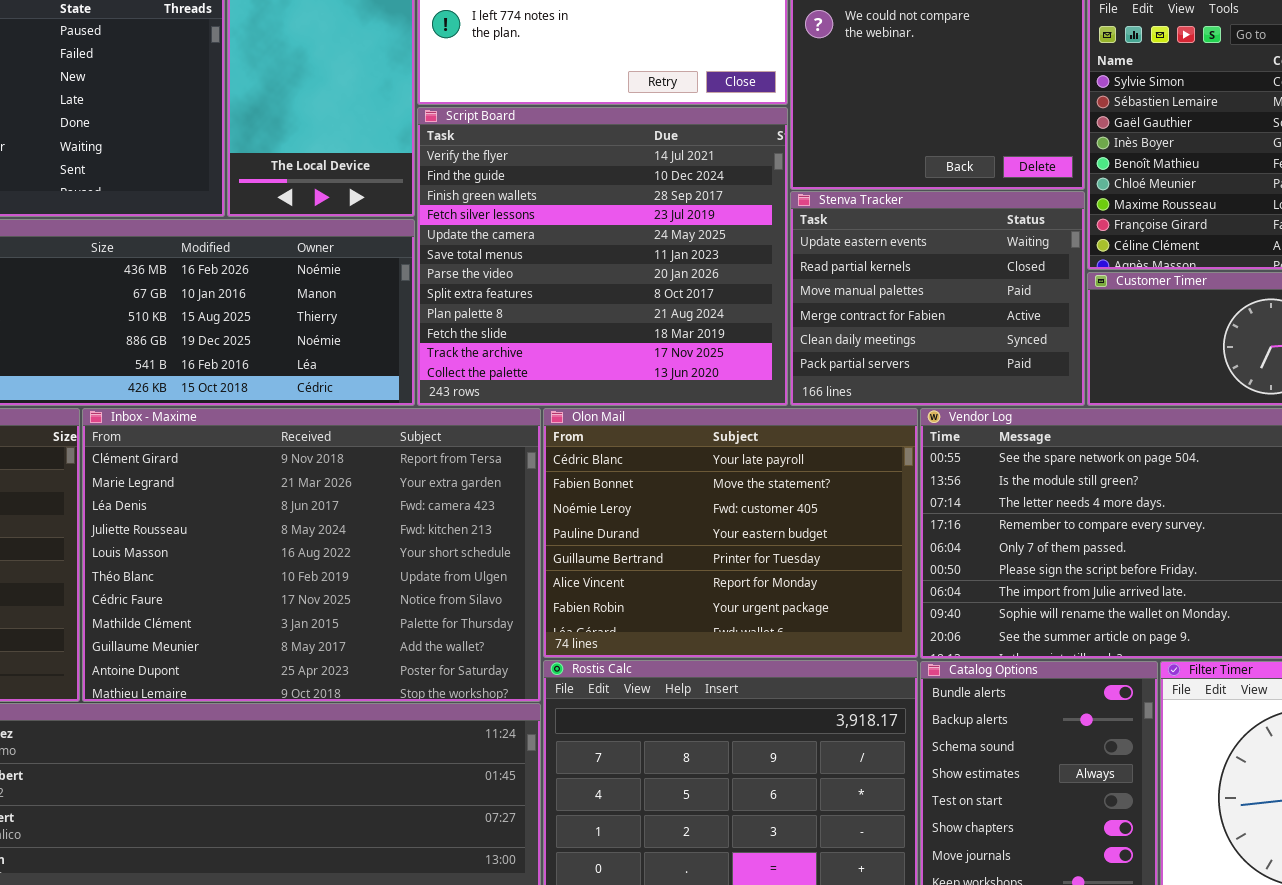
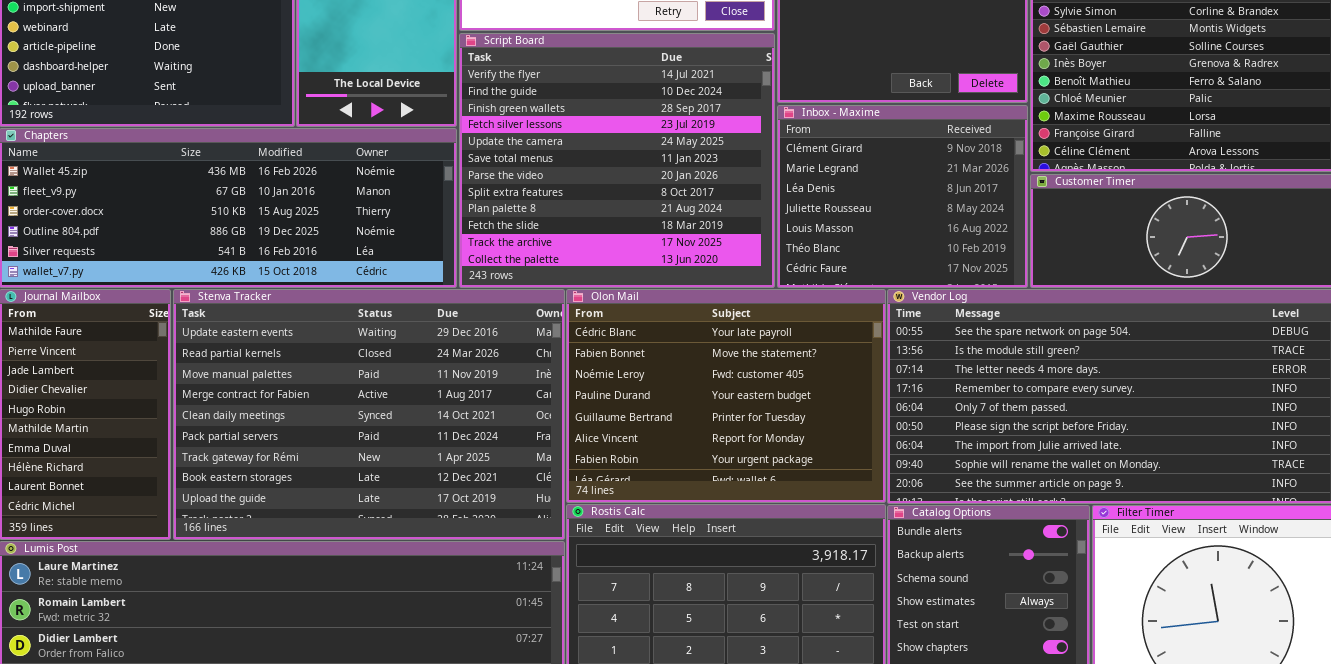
Stenva Tracker: [790,191,1085,406] -> [173,289,565,540], moved, resized
Inbox - Maxime: [82,408,541,702] -> [777,105,1028,288], moved, resized

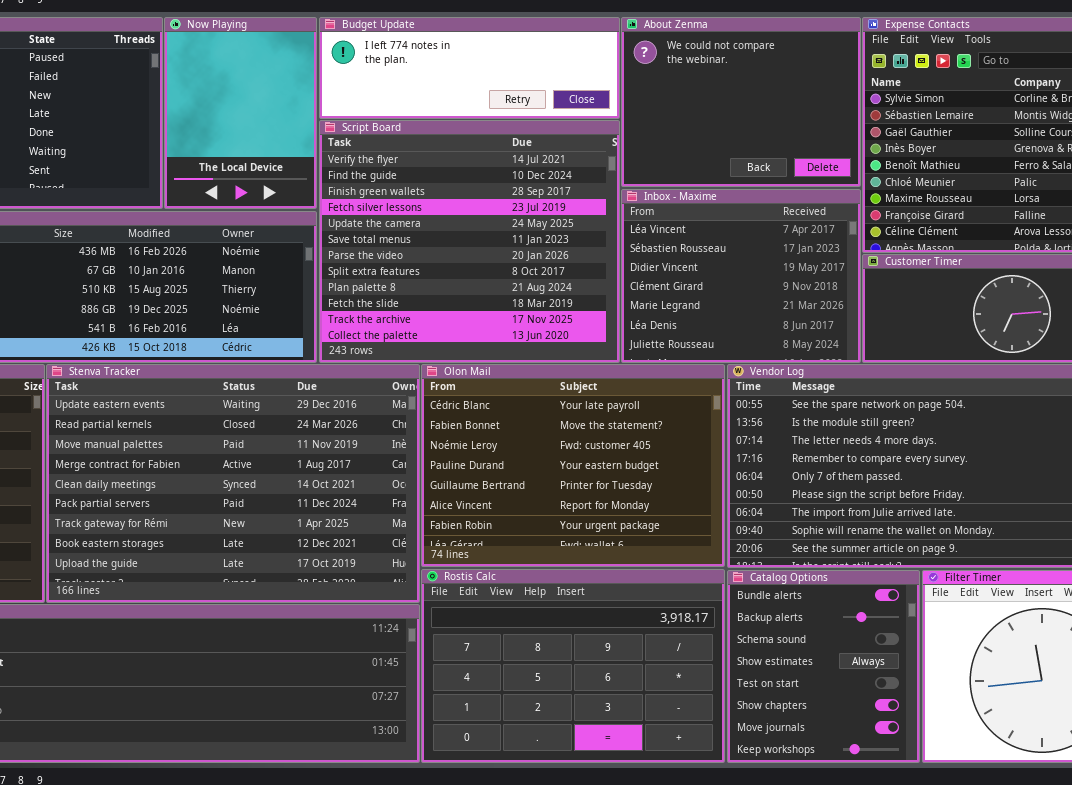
Inbox - Maxime: [777,105,1028,288] -> [621,189,861,363], scrolled up 3 rows

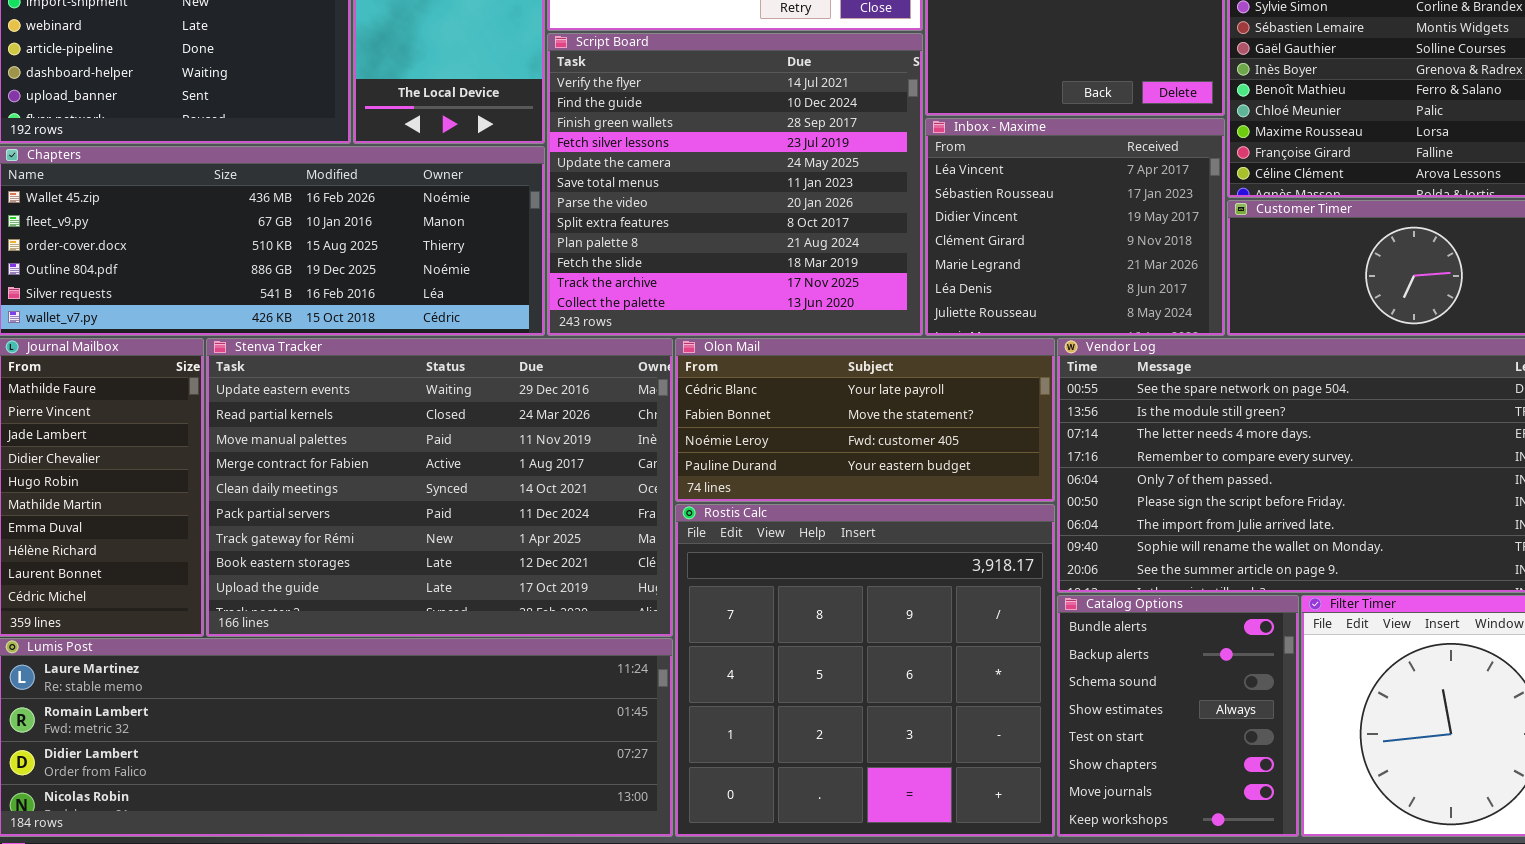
Olon Mail: [421,364,725,567] -> [675,338,1055,502], resized
Rostis Calc: [421,569,725,763] -> [675,504,1055,837], resized

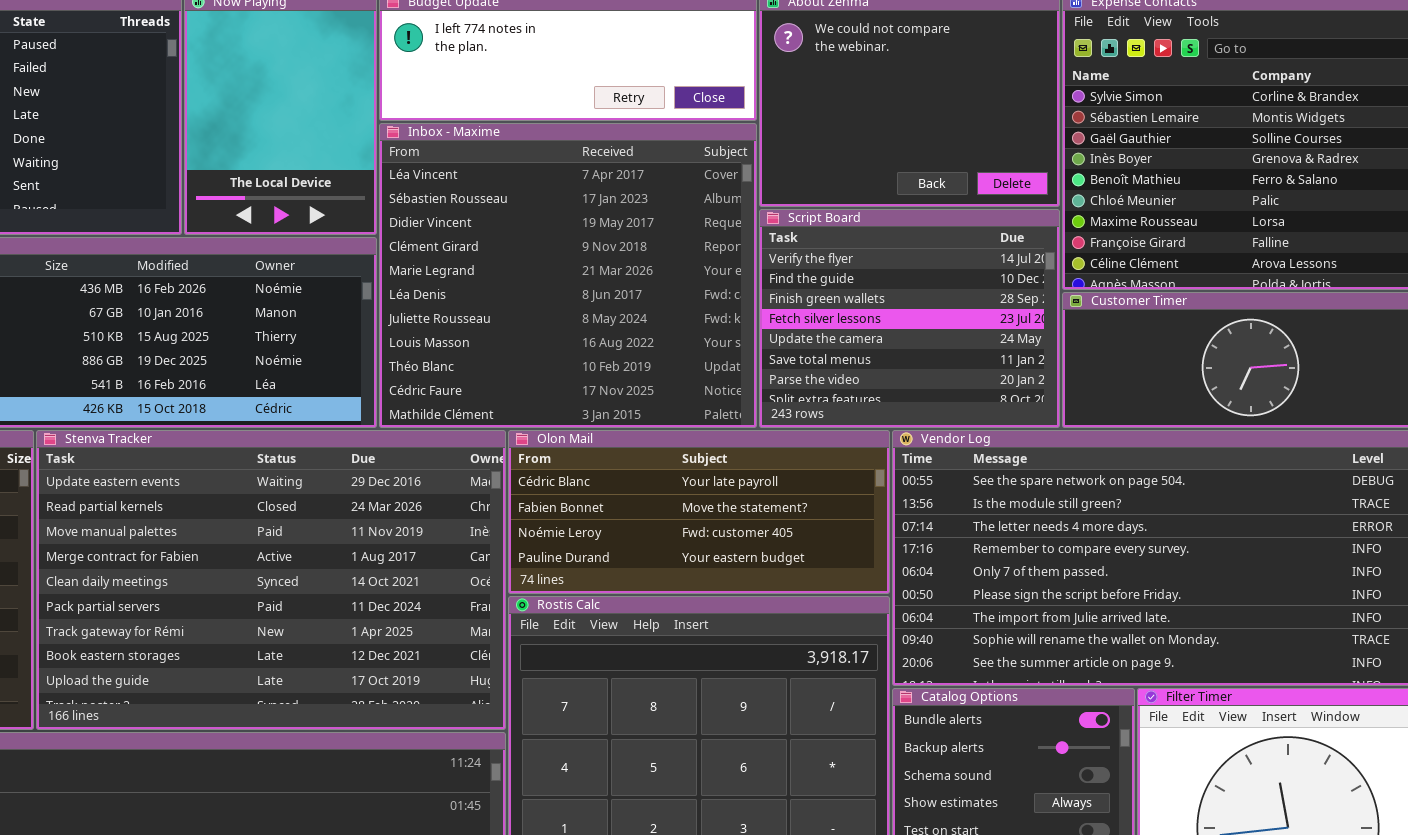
Script Board: [547,33,923,336] -> [759,209,1060,428], moved, resized
Inbox - Maxime: [925,118,1225,336] -> [379,123,757,428], moved, resized

